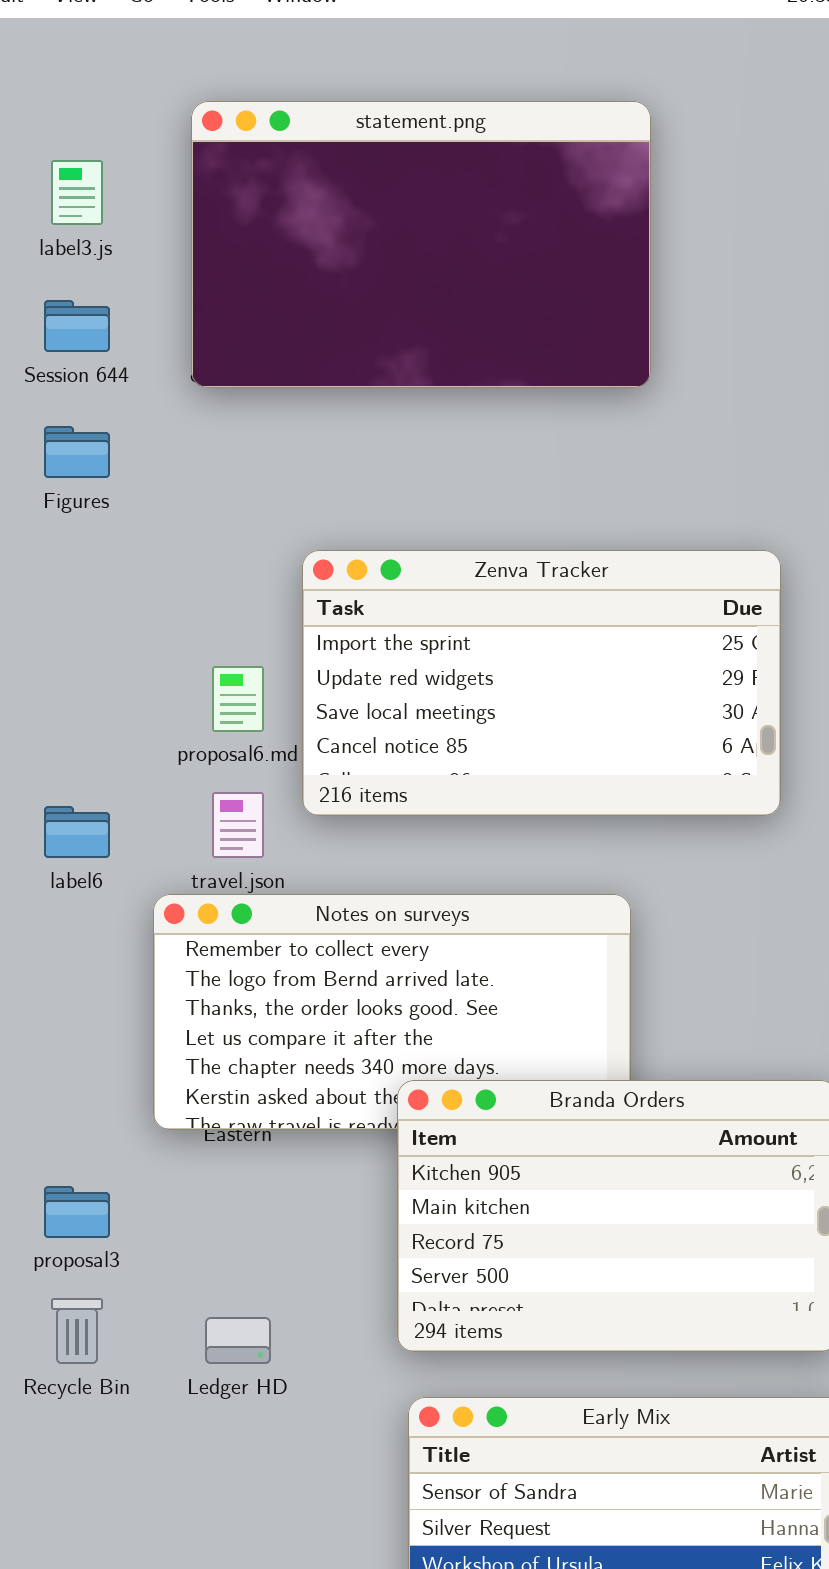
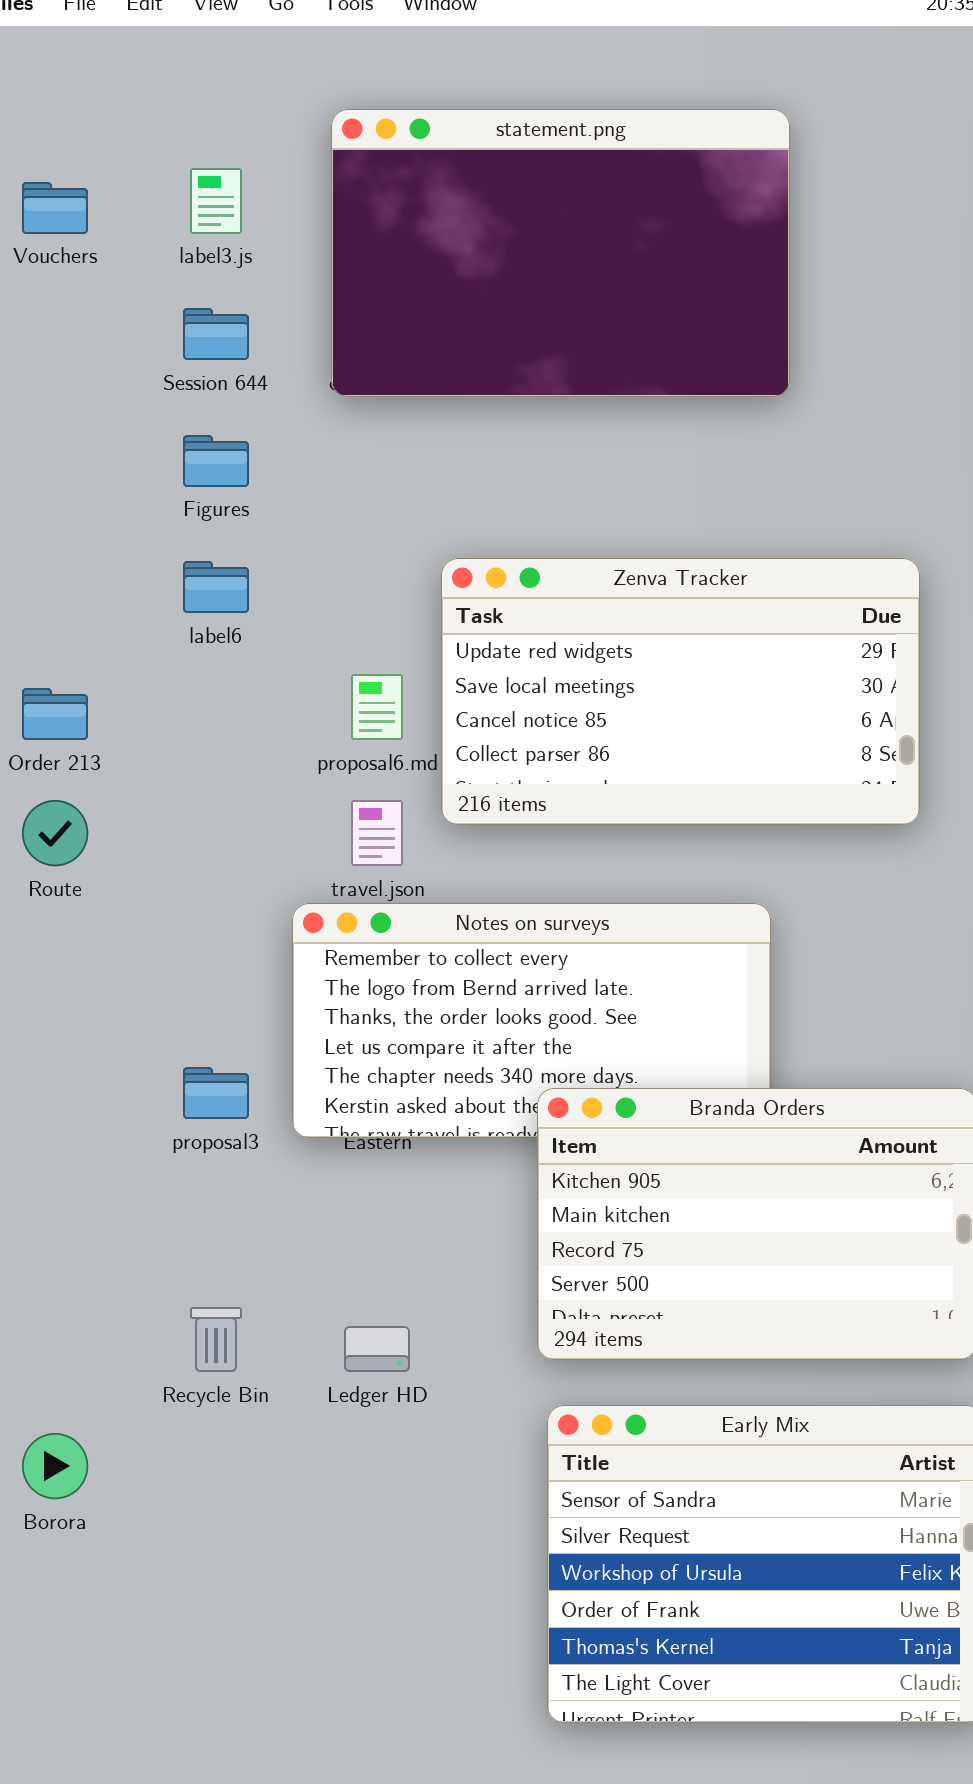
Zenva Tracker: [302,550,781,816] -> [441,558,920,825], scrolled down 1 row
label6: [44,806,110,858] -> [183,561,249,613], moved
proposal3: [44,1186,110,1238] -> [183,1067,249,1119], moved

